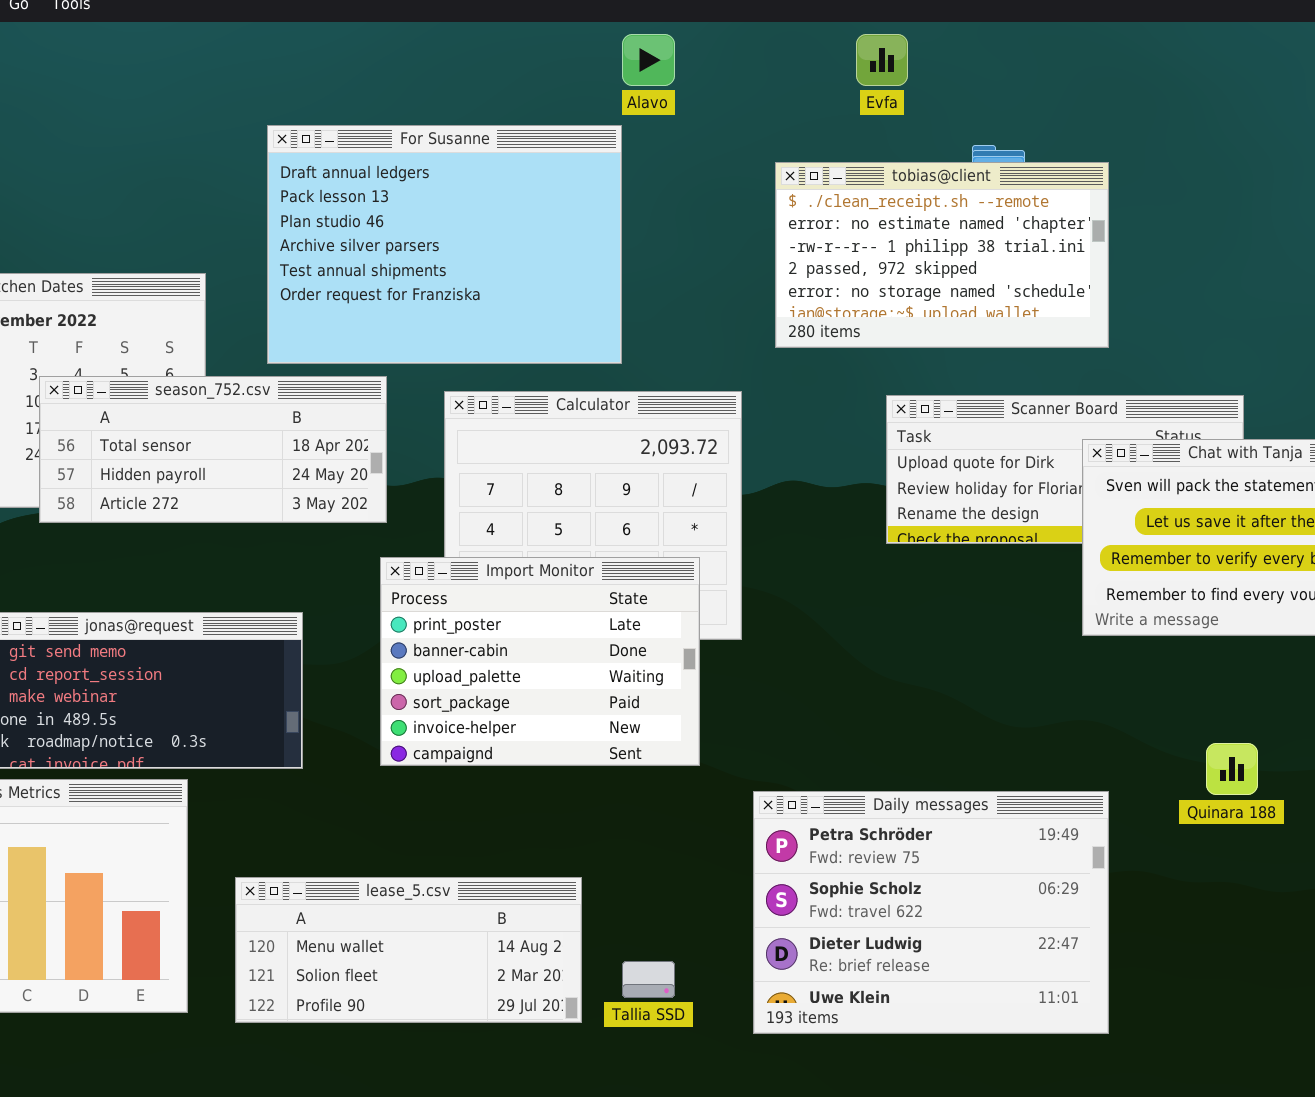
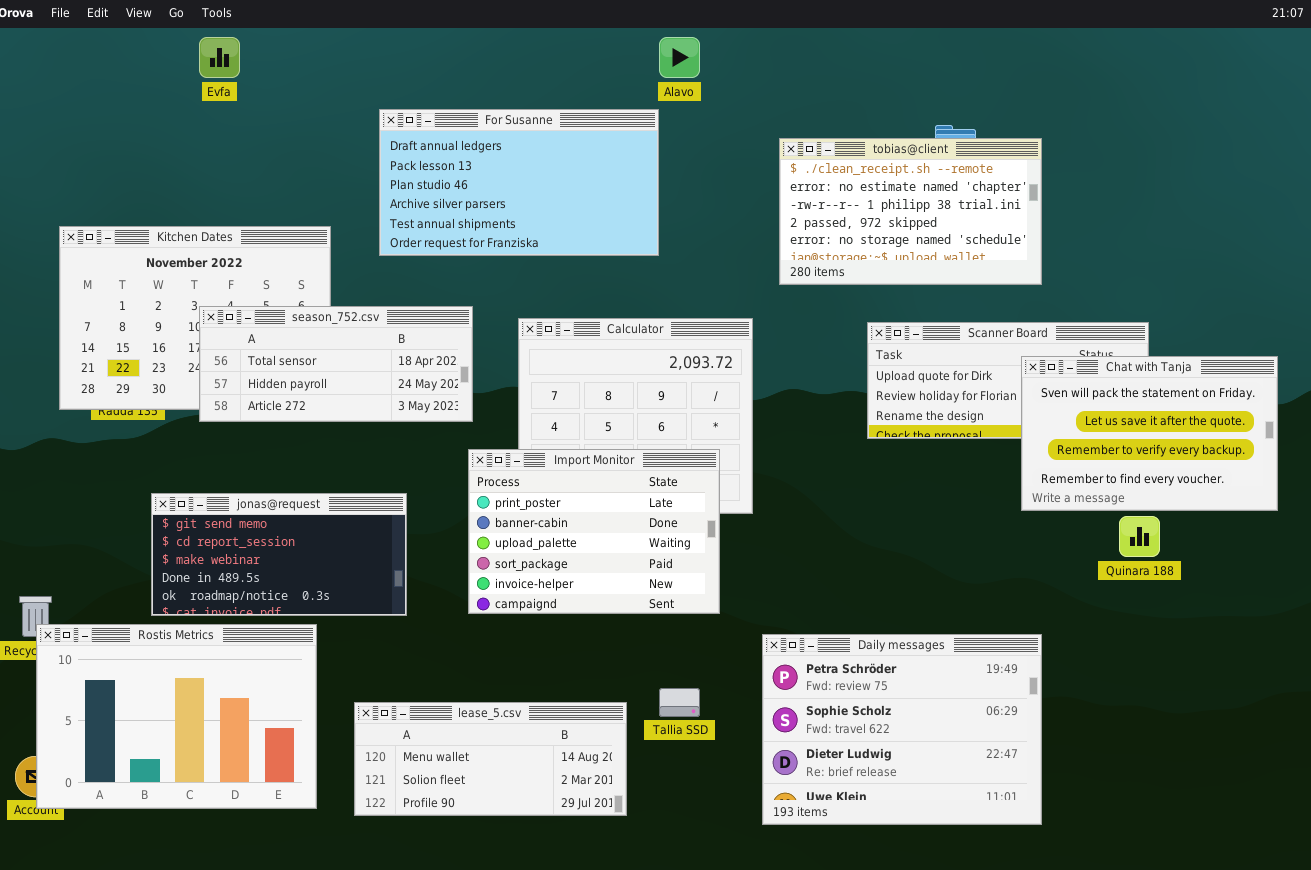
Evfa: [856,34,908,86] -> [199,37,240,78], moved
For Susanne: [267,125,622,364] -> [379,109,659,256], resized
Quinara 188: [1206,743,1258,795] -> [1119,516,1160,557], moved
Tallia SSD: [622,961,675,998] -> [659,688,700,717], moved

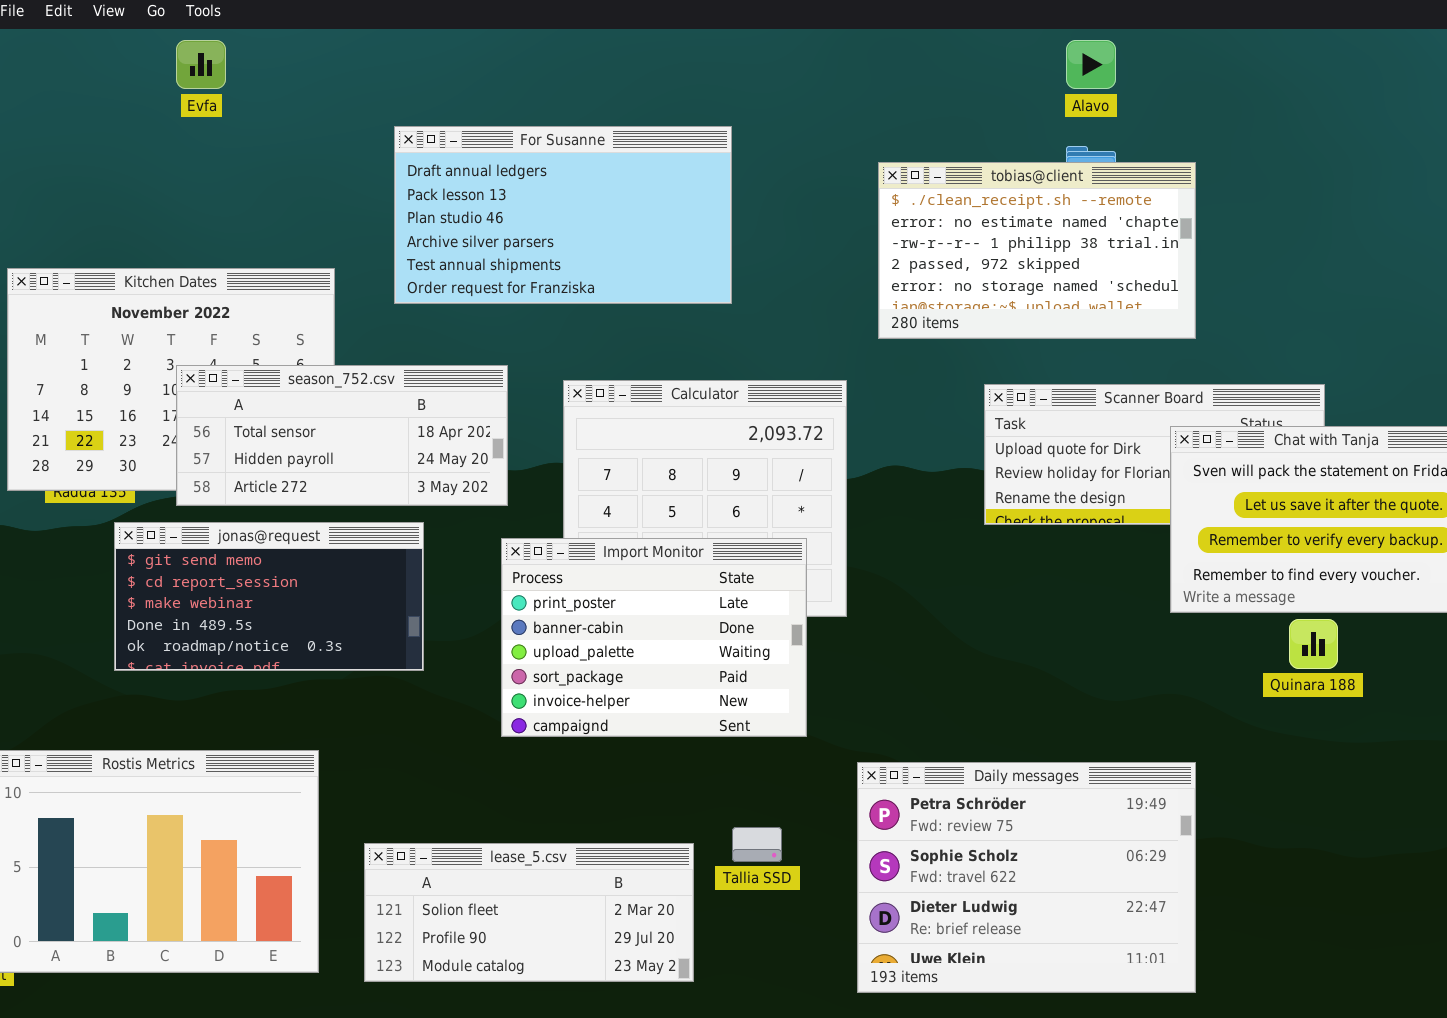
Alavo: [659,37,700,78] -> [1066,40,1116,89], moved
jonas@request: [151,493,407,616] -> [114,522,424,671], moved
lease_5.csv: [354,702,627,816] -> [364,843,694,982], scrolled down 1 row

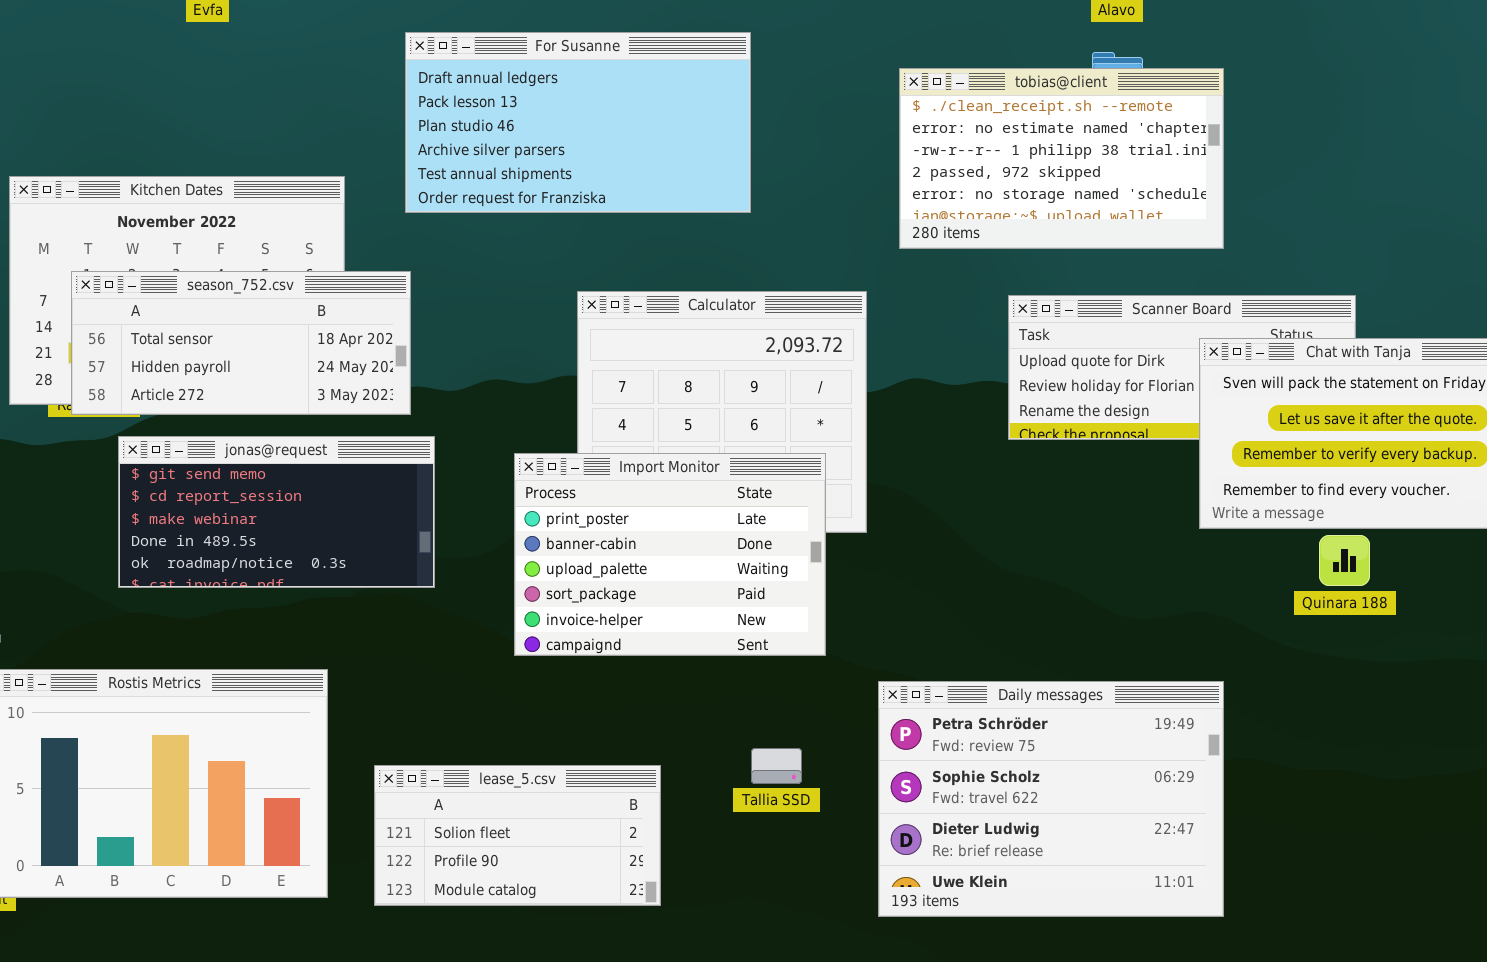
season_752.csv: [176,365,508,506] -> [71,271,411,415], moved
lease_5.csv: [364,843,694,982] -> [374,765,661,906], resized

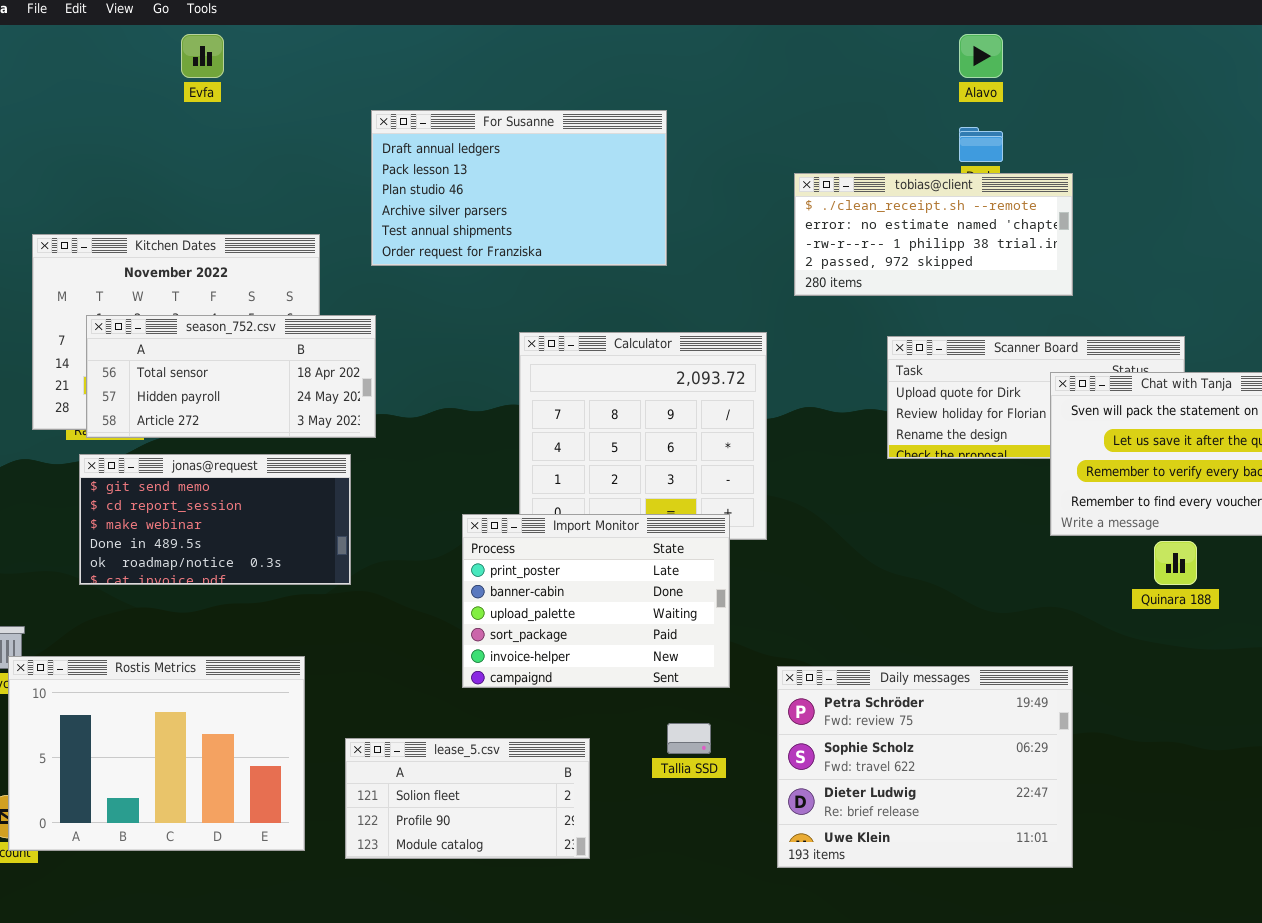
tobias@client: [899,68,1224,249] -> [794,173,1073,296], resized
jonas@request: [118,436,435,588] -> [79,454,351,585], moved
Import Monitor: [514,453,826,656] -> [462,514,730,688], moved

